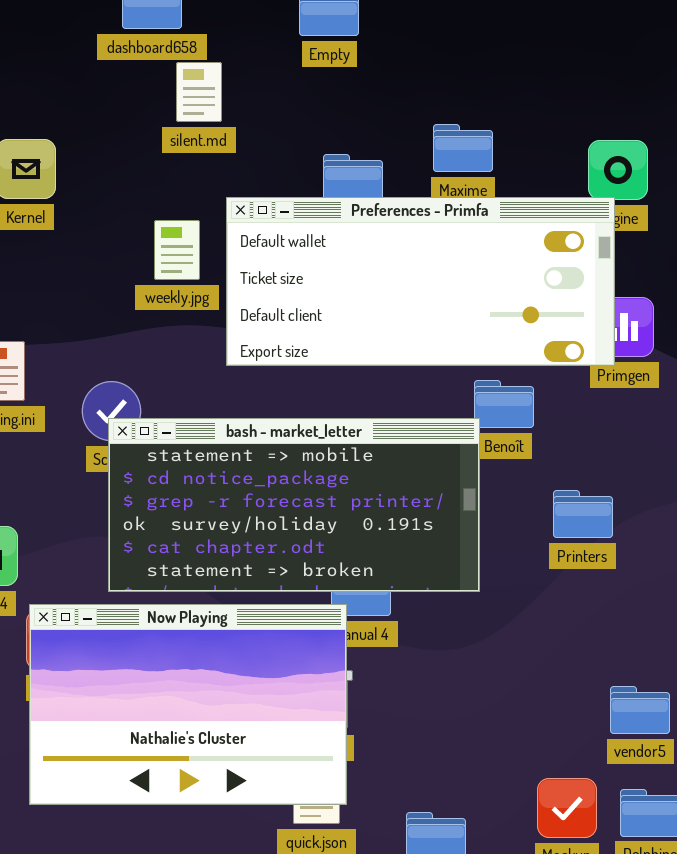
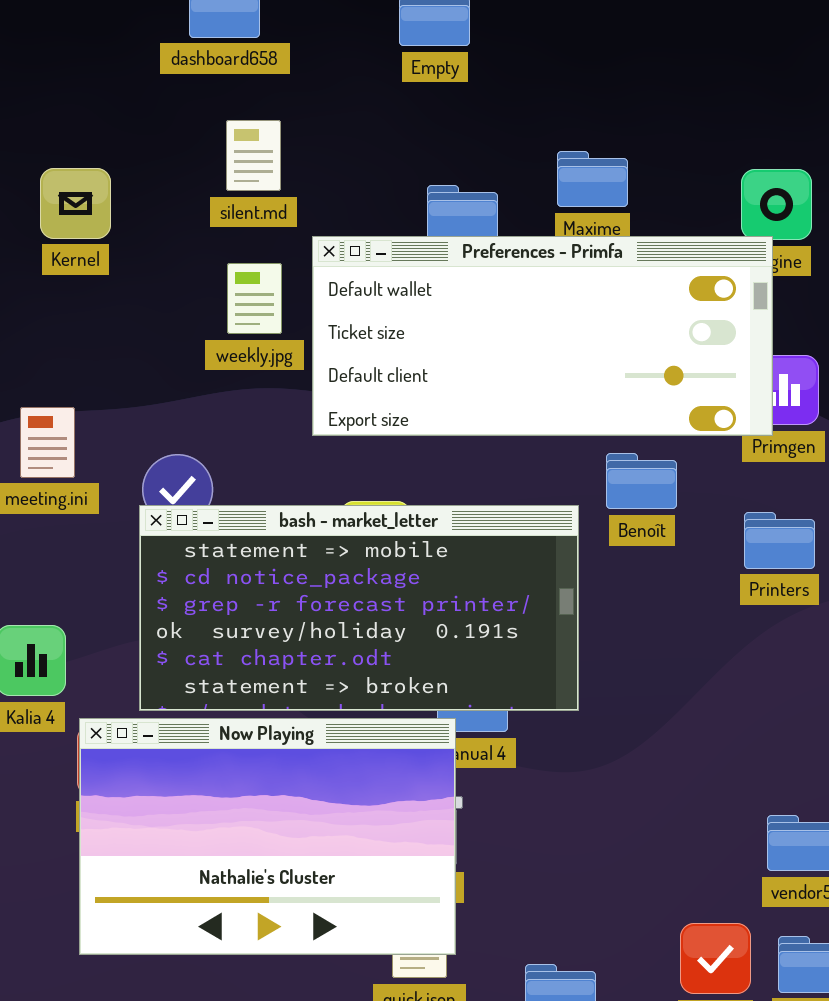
silent.md: [176,62,222,122] -> [226,120,281,191], moved
bash - market_letter: [108,418,480,592] -> [139,505,579,711], moved
Printers: [553,490,613,538] -> [744,512,815,569], moved

